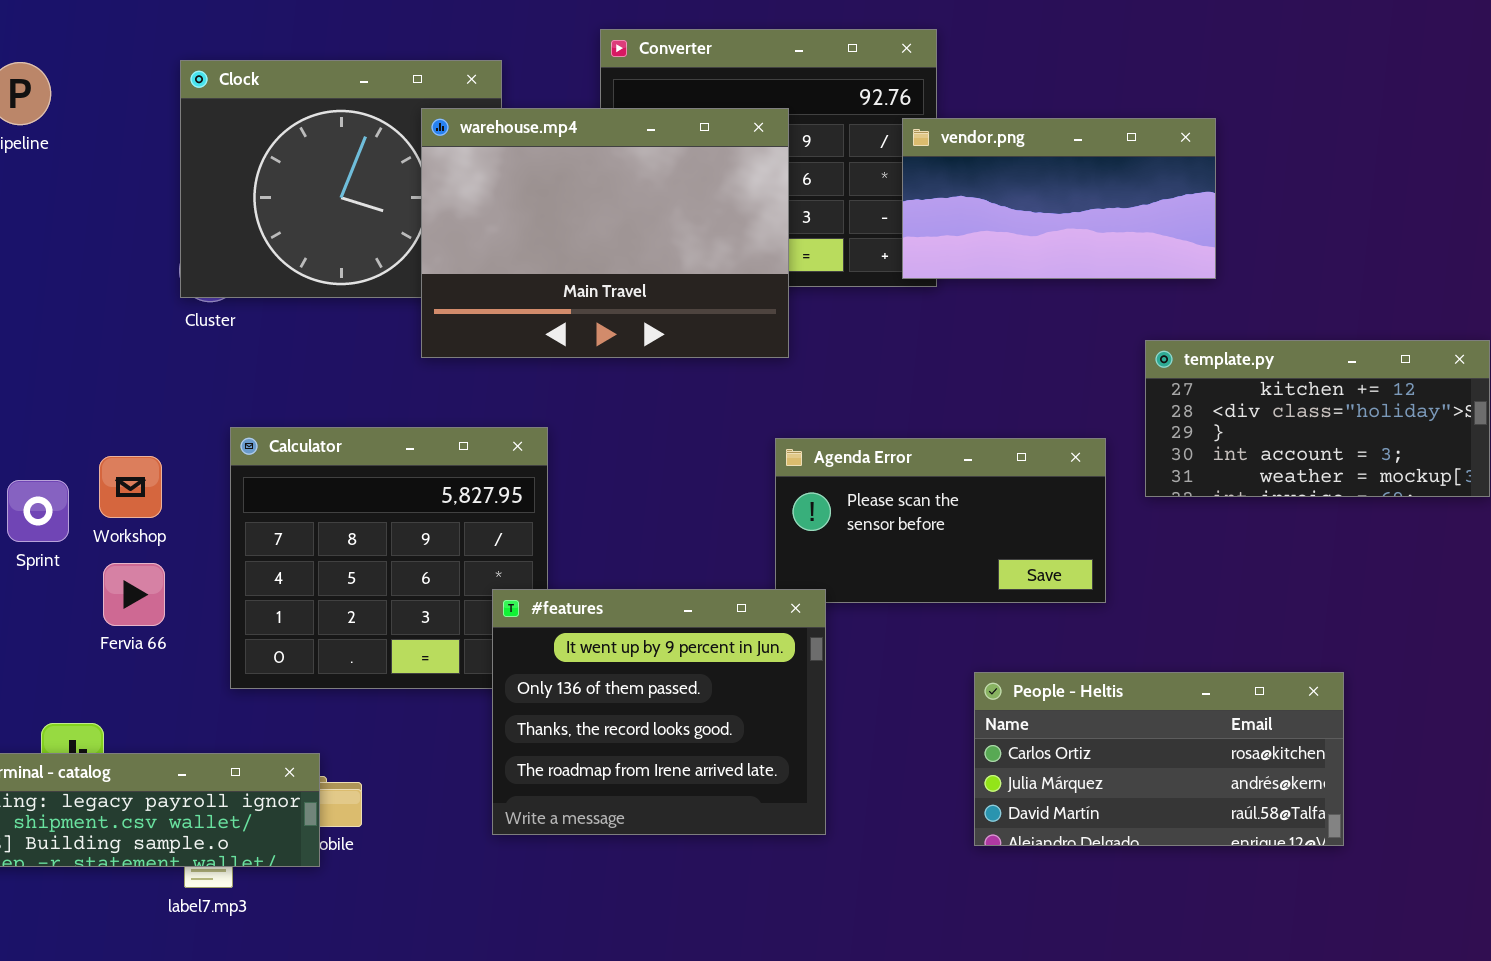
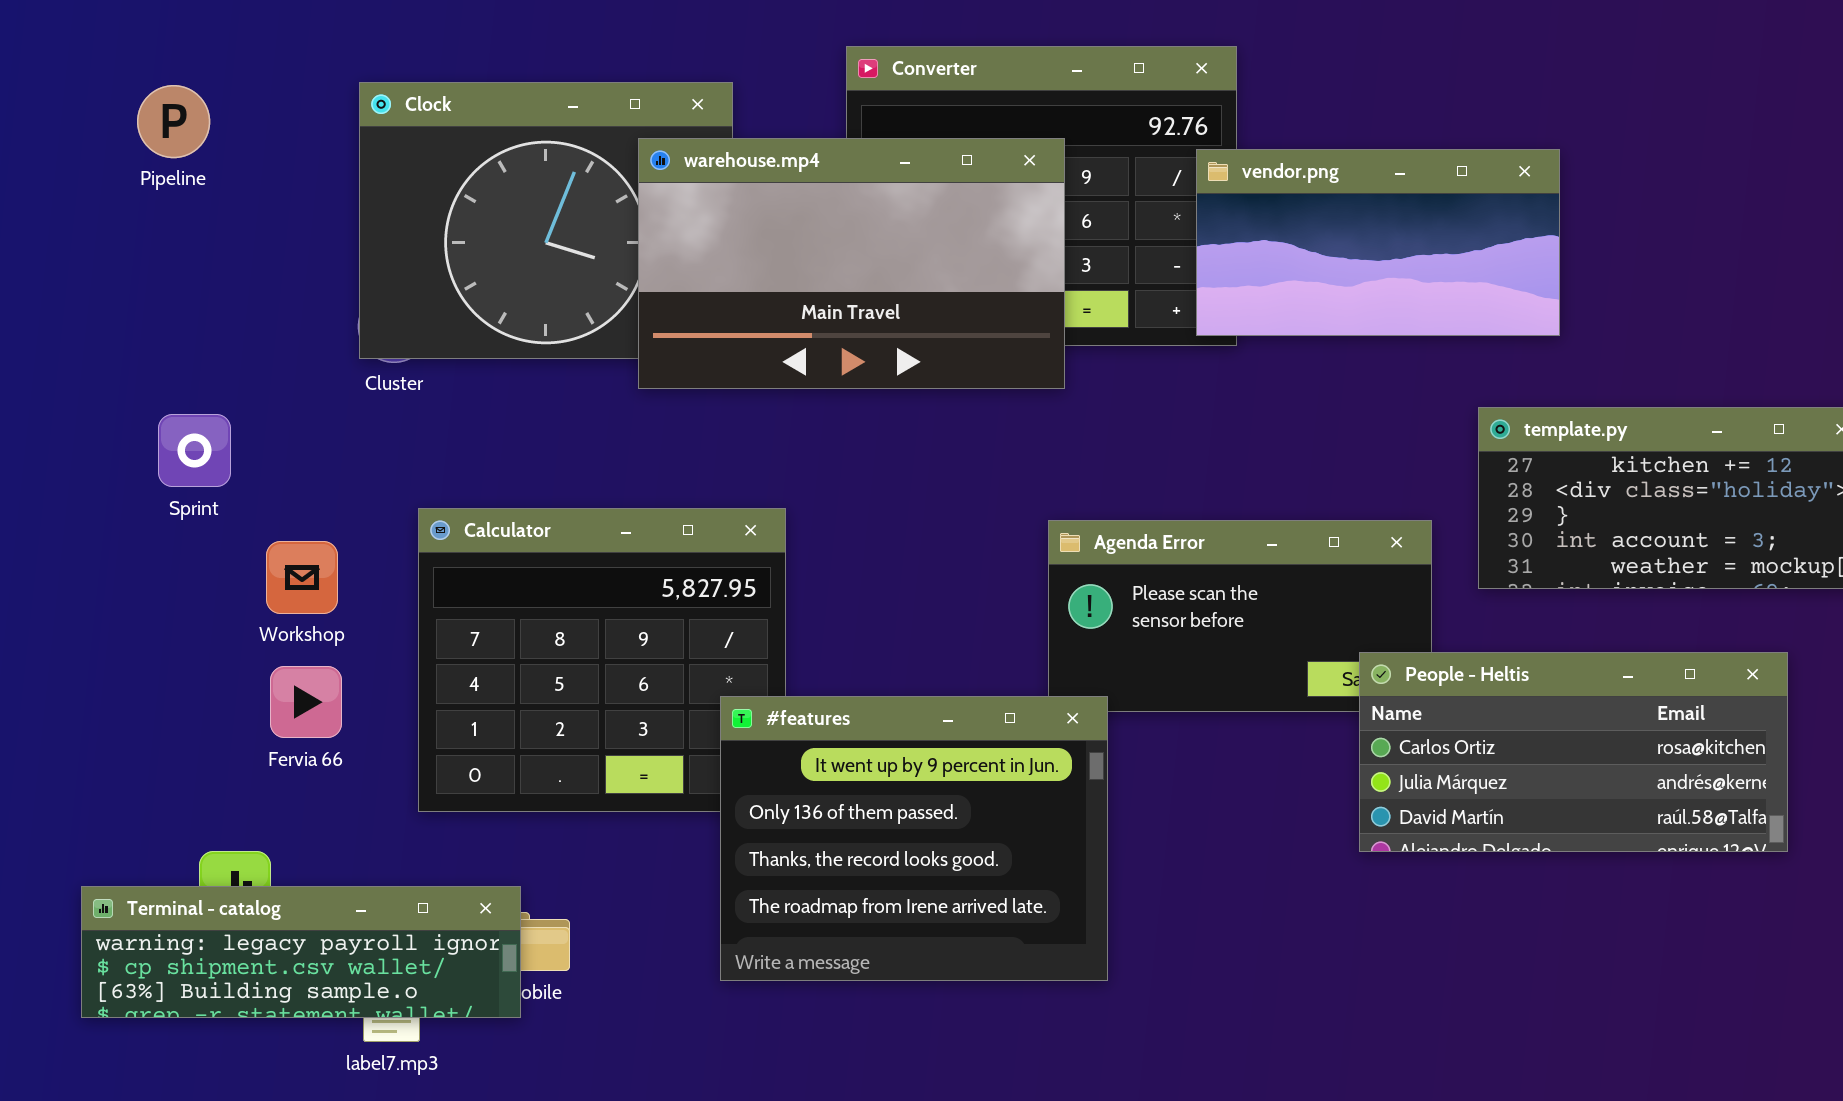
warehouse.mp4: [421,108,789,358] -> [638,138,1065,389], resized
Sprint: [7,480,69,542] -> [158,414,231,487], moved
People - Heltis: [974,672,1344,846] -> [1359,652,1788,852], moved

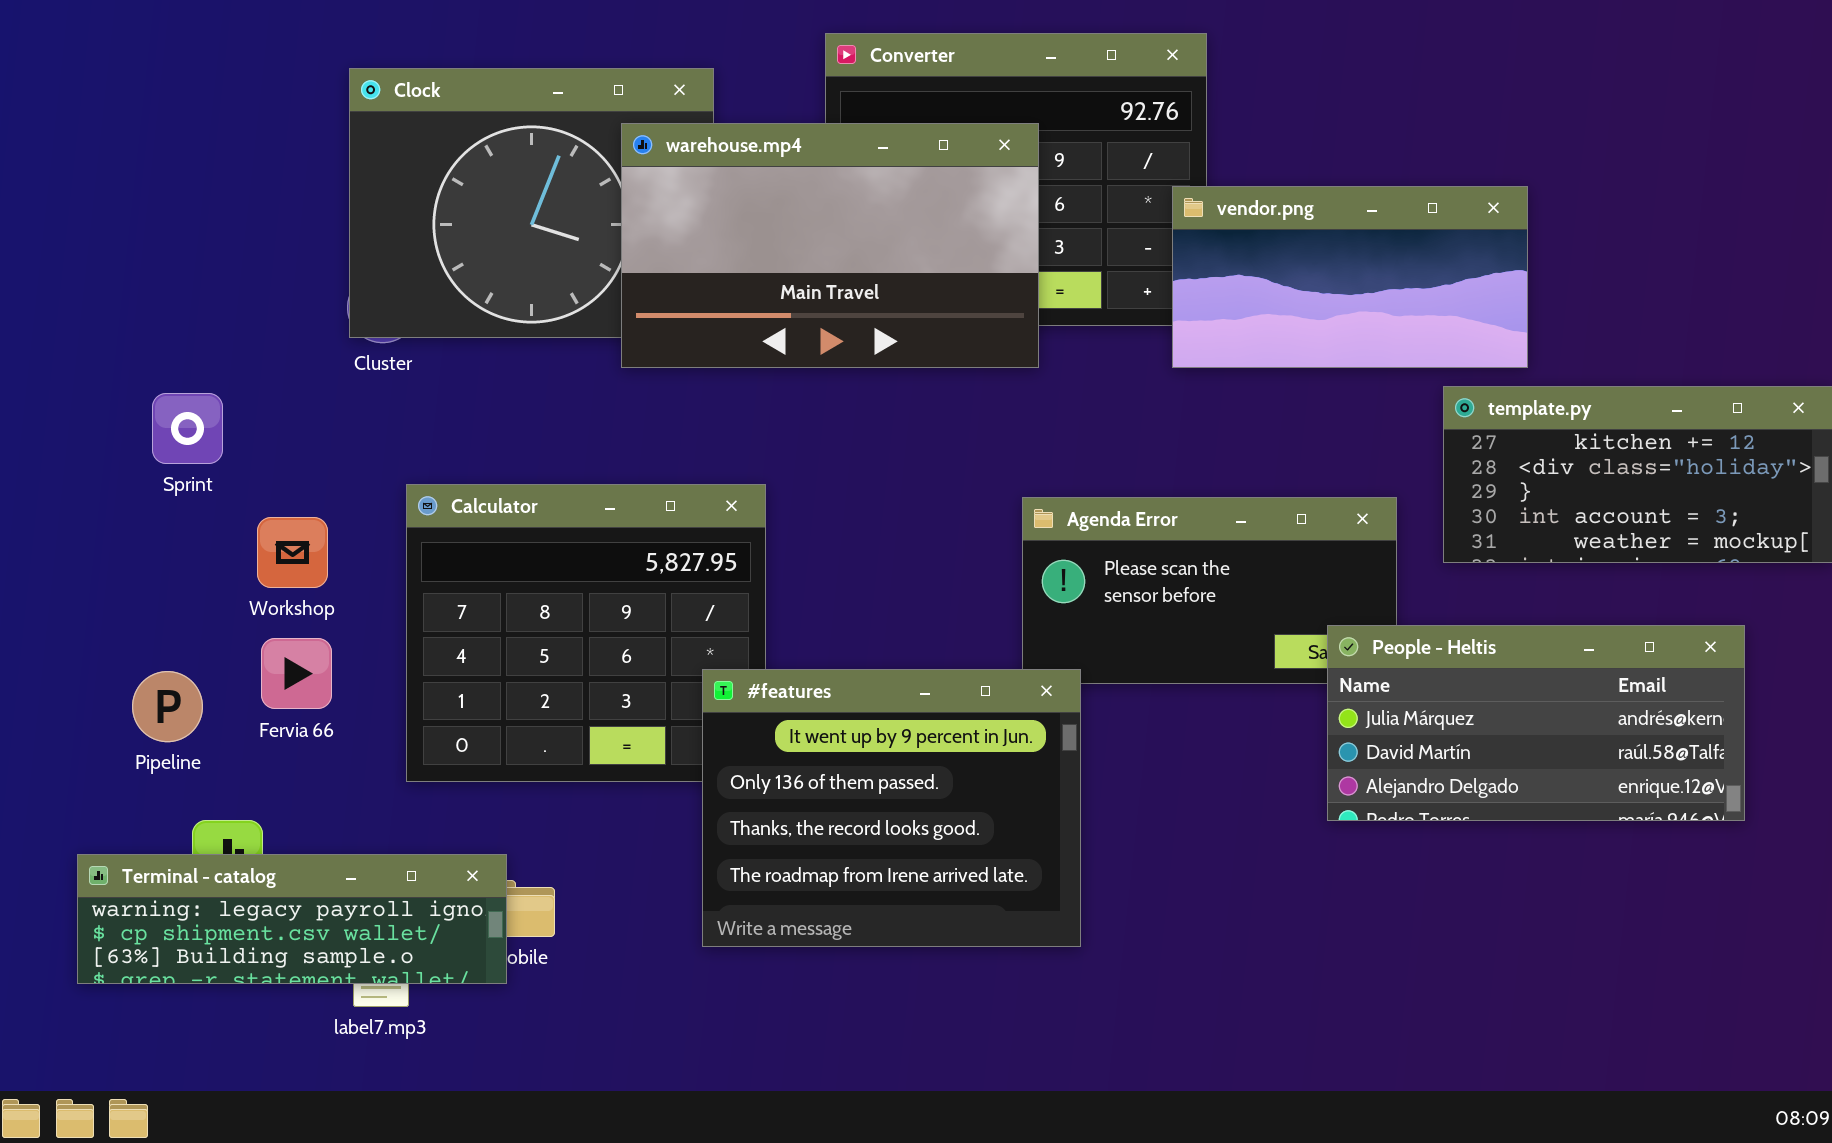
Pipeline: [137,85,210,158] -> [132,671,203,742], moved
vendor.png: [1196,149,1560,336] -> [1172,186,1528,368], moved
People - Heltis: [1359,652,1788,852] -> [1327,625,1745,821], scrolled down 1 row

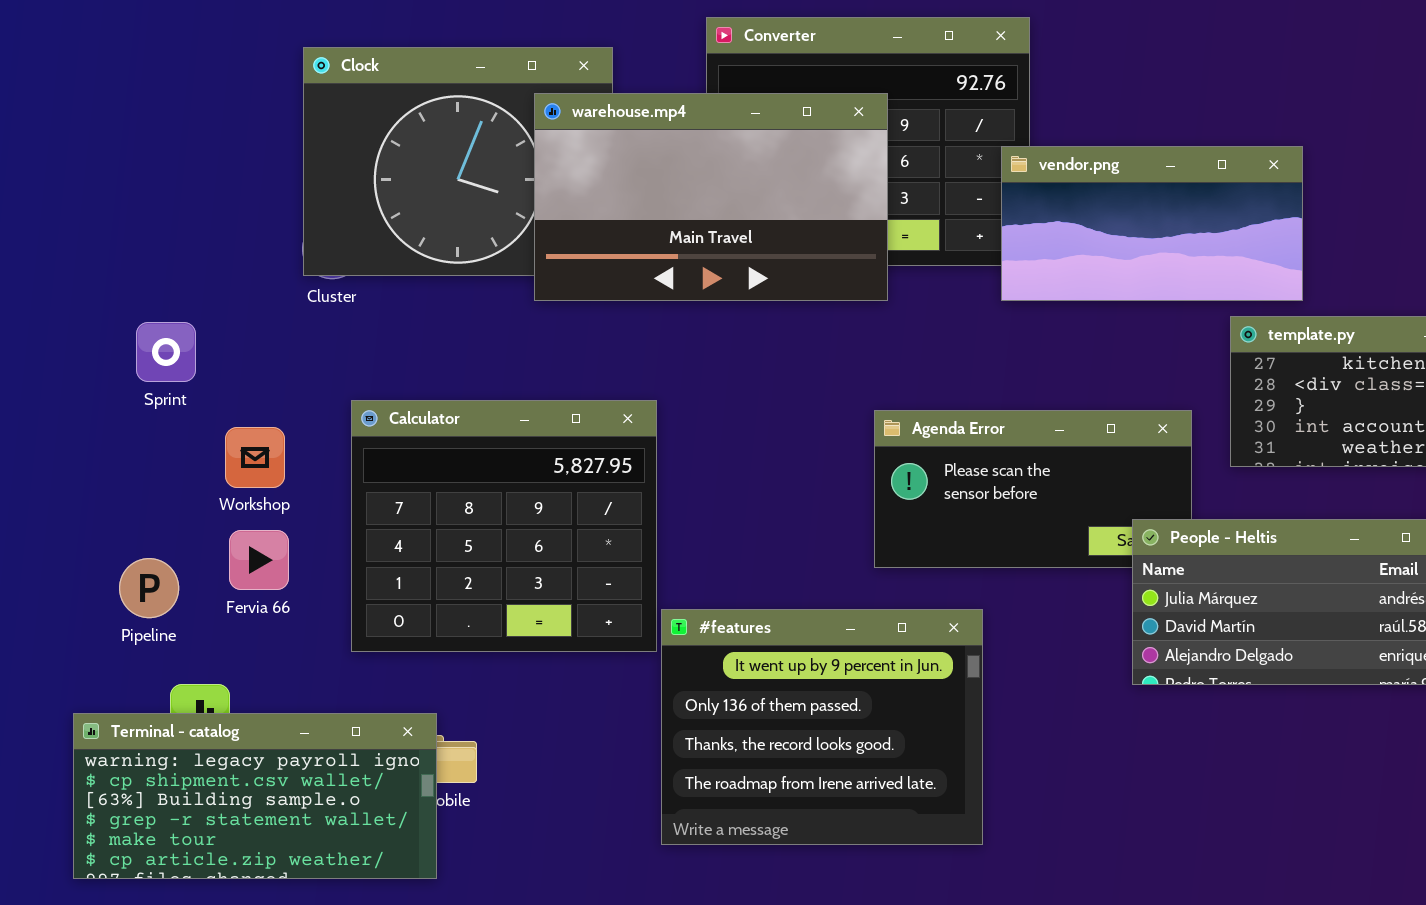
#features: [702,669,1081,947] -> [661,609,983,845], moved
Terminal - catalog: [77,854,507,984] -> [73,713,437,879], resized

